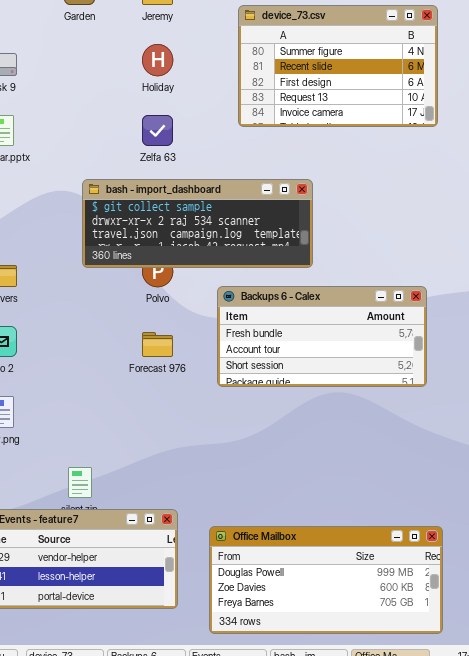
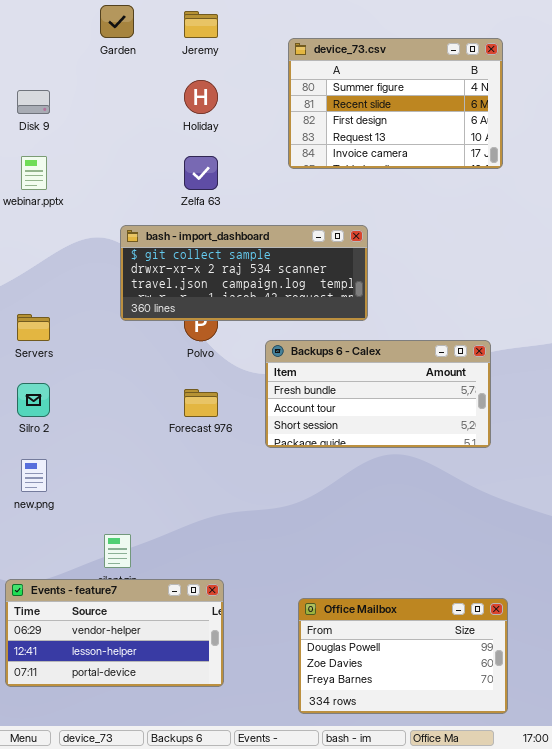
Office Mailbox: [209,526,443,634] -> [298,598,508,714], resized

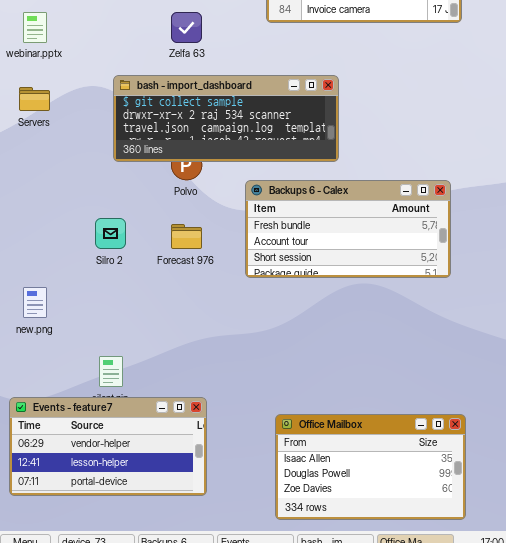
Servers: [17,314,50,341] -> [19,87,50,111], moved
Silro 2: [17,383,50,417] -> [95,218,126,249], moved
Office Mailbox: [298,598,508,714] -> [275,414,466,520], scrolled up 1 row

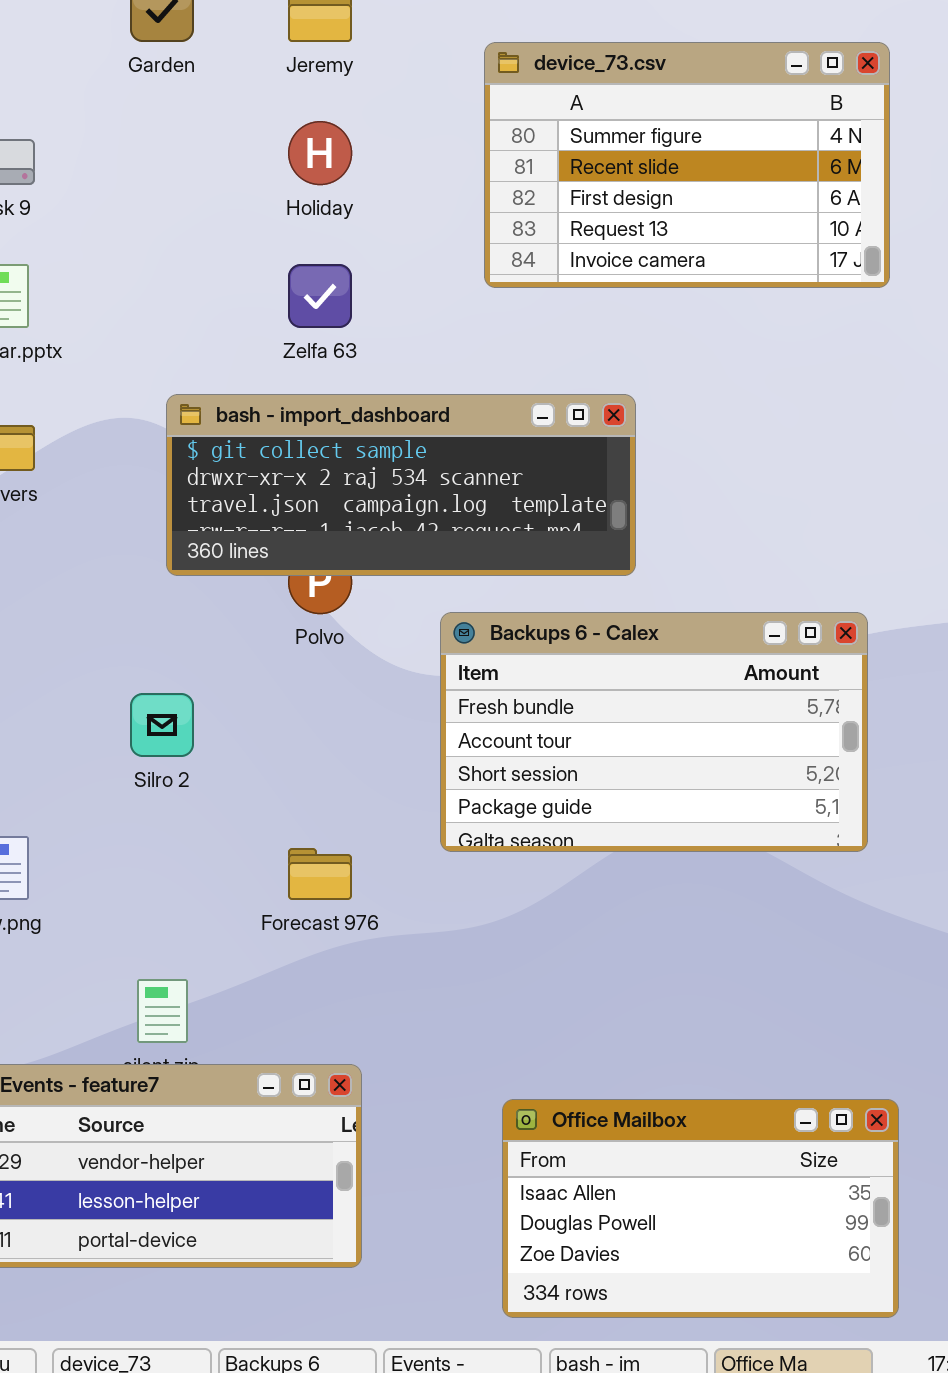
Backups 6 - Calex: [245,180,451,278] -> [440,612,868,852], resized
Forecast 976: [171,224,202,249] -> [288,848,352,900], moved

